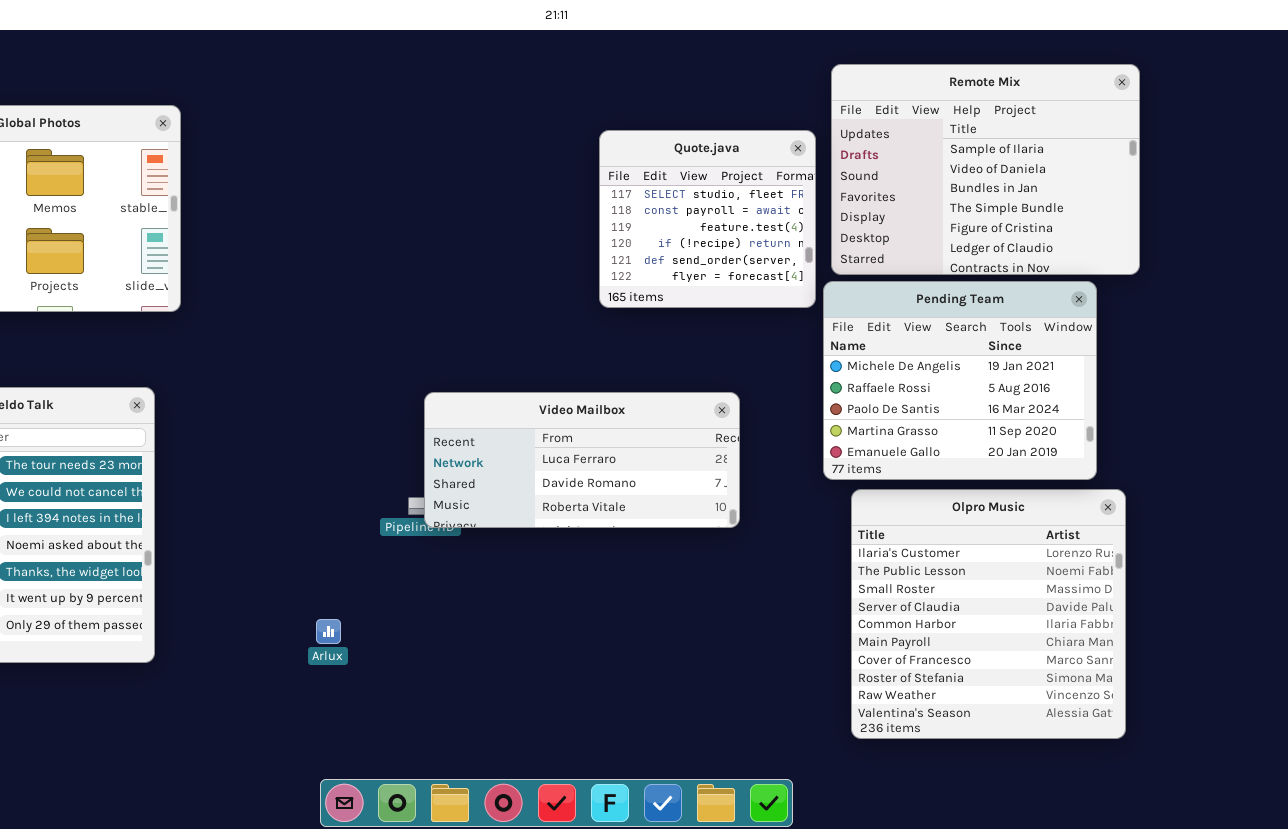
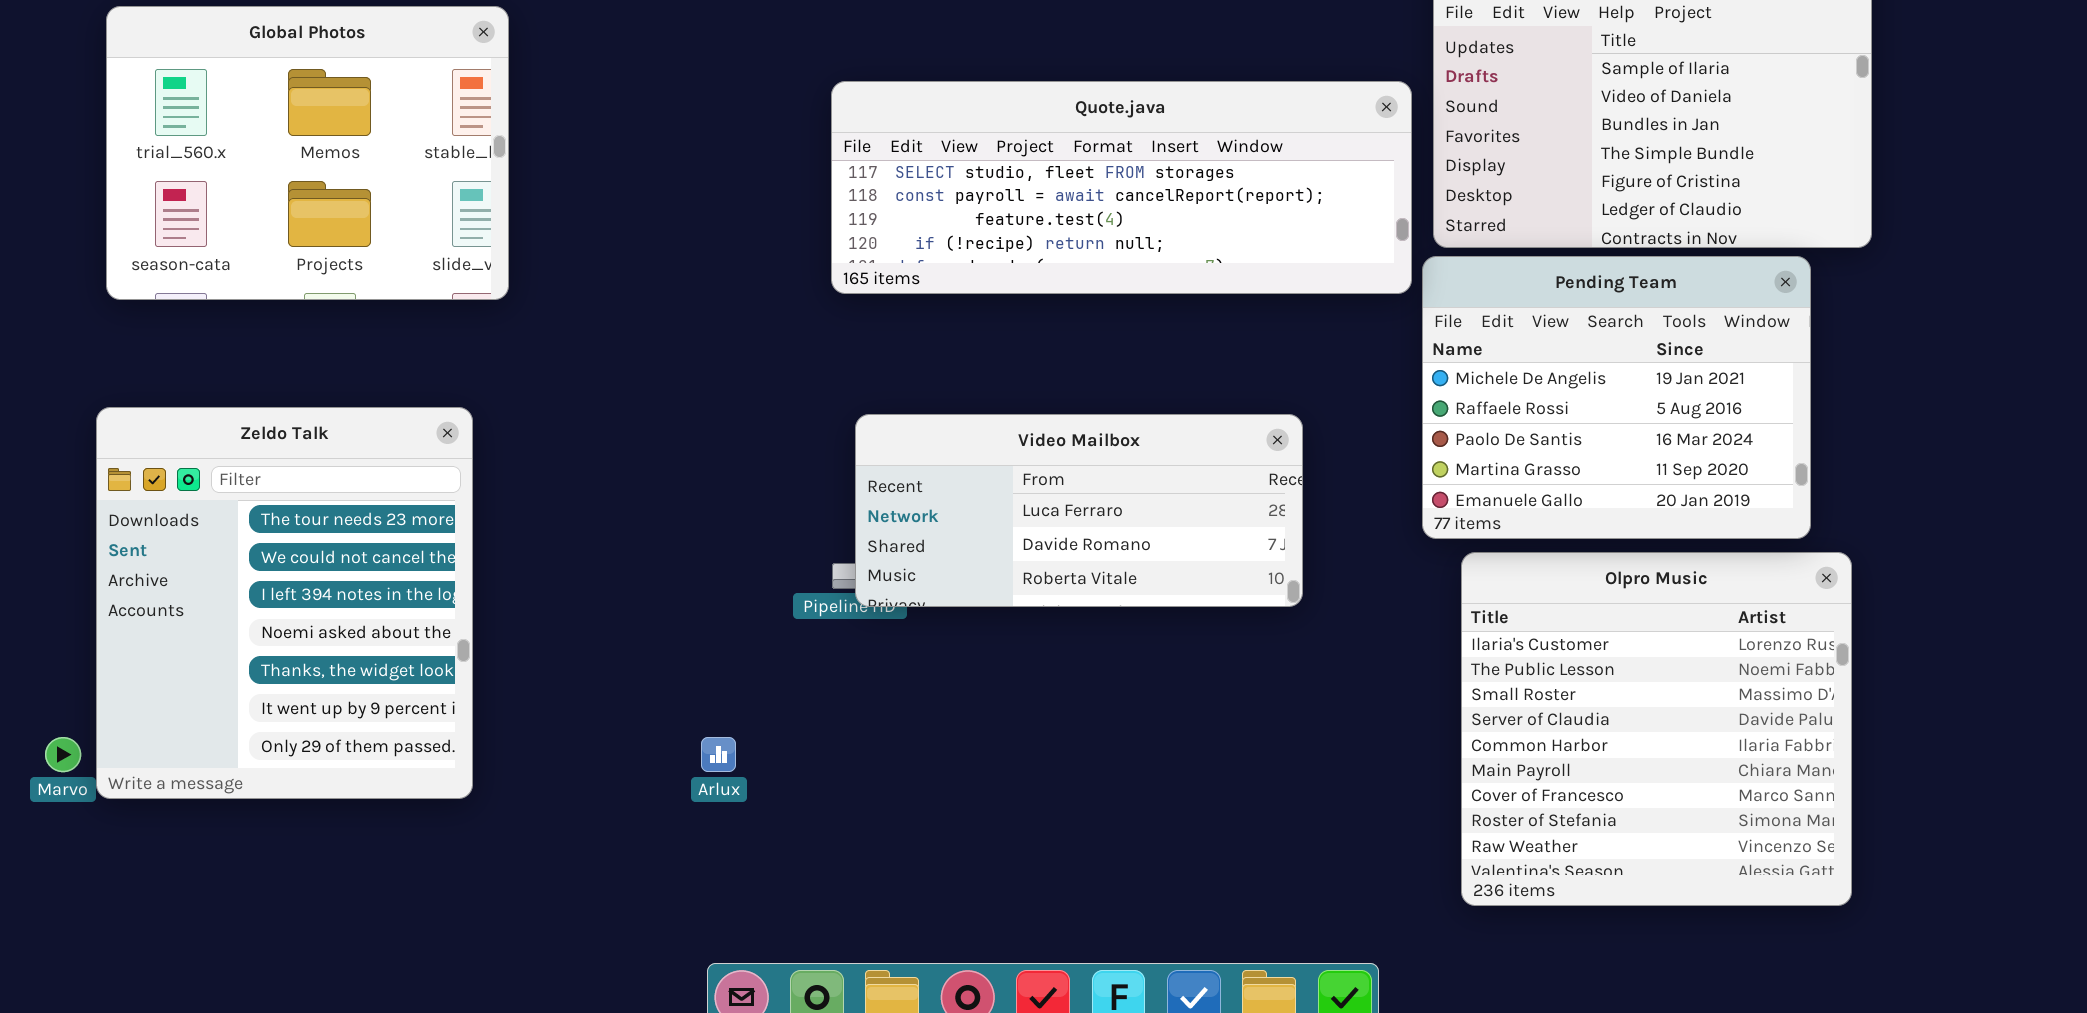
Quote.java: [599,130,816,308] -> [831,81,1412,294], resized

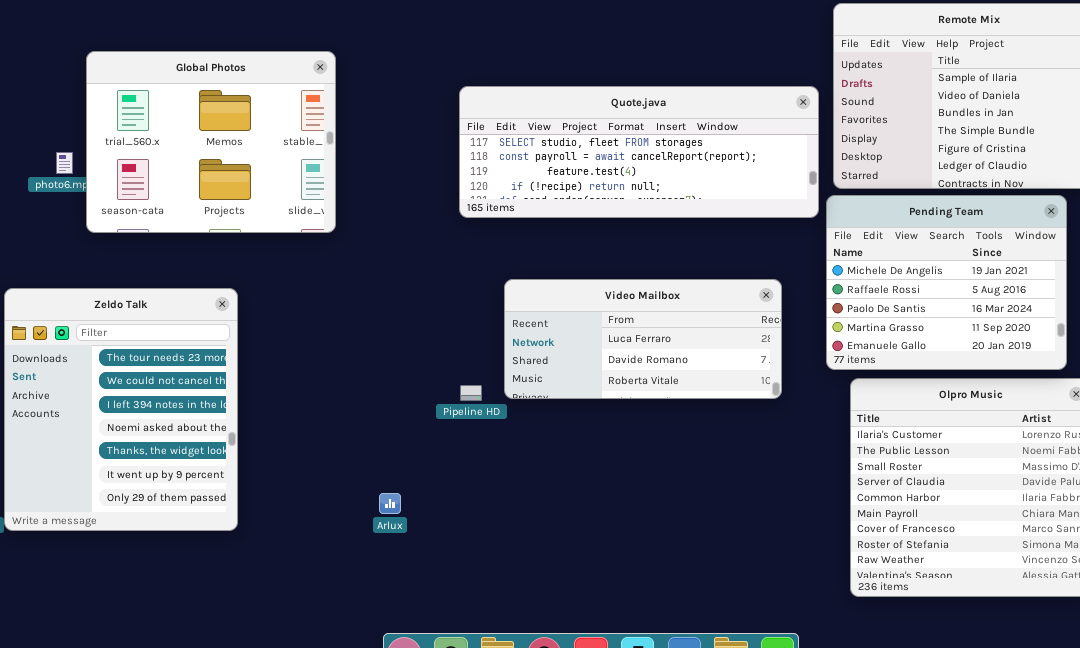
Global Photos: [106,6,509,300] -> [86,51,336,233], moved
Video Mailbox: [855,414,1303,607] -> [504,279,782,399], moved

